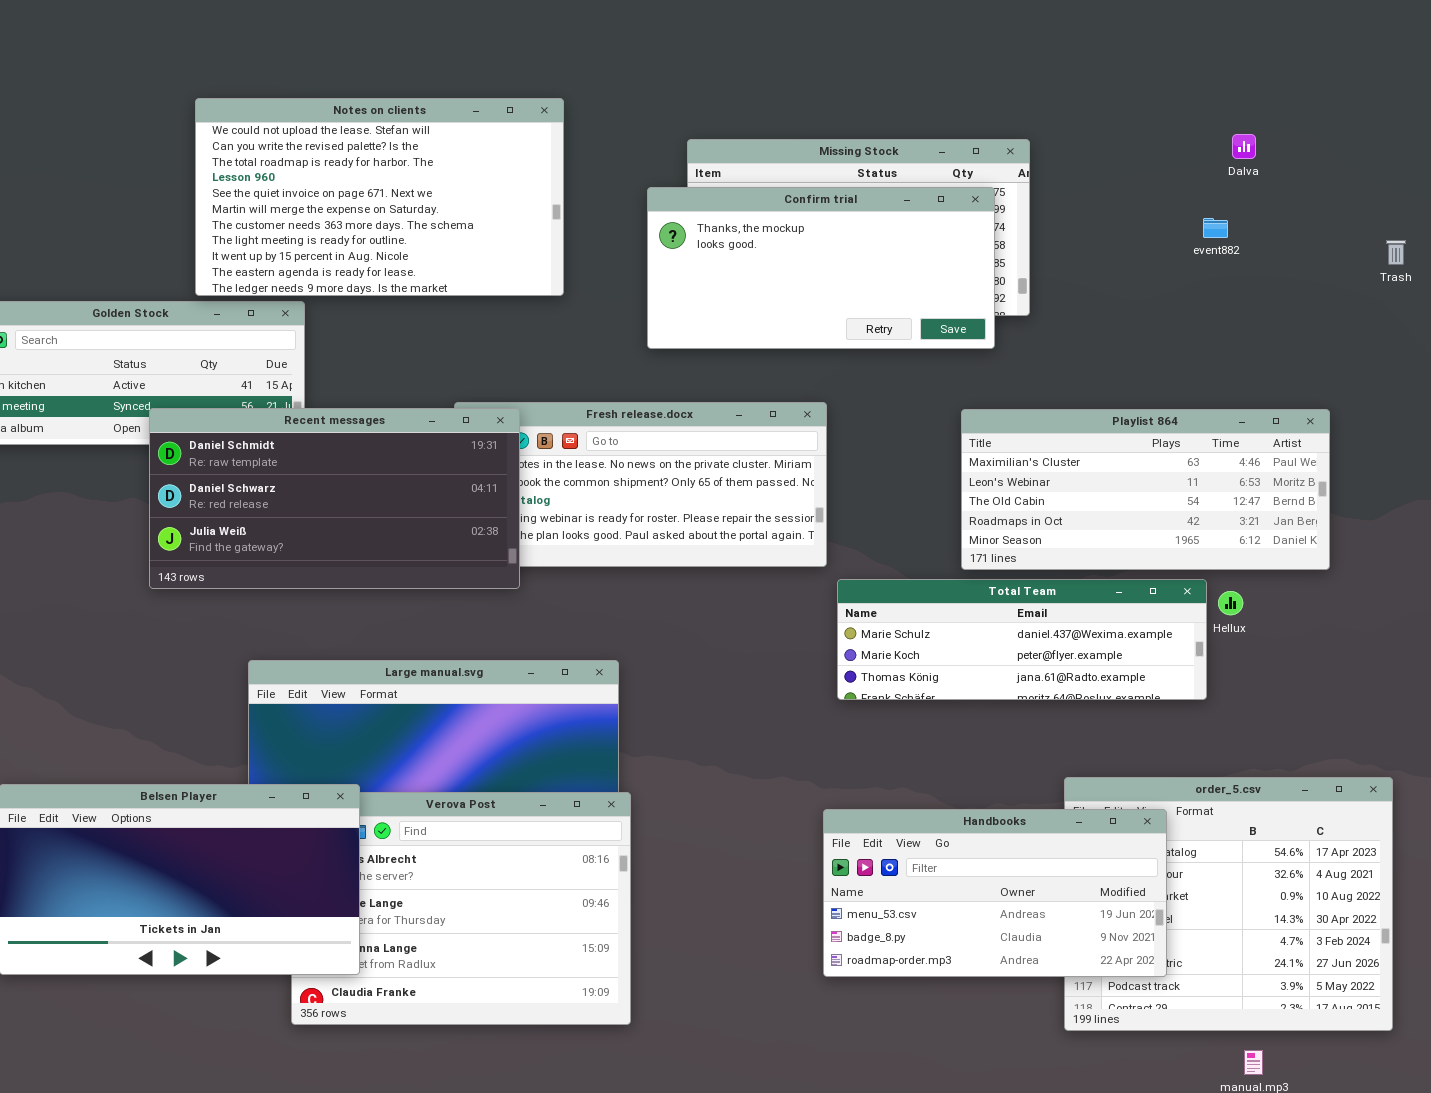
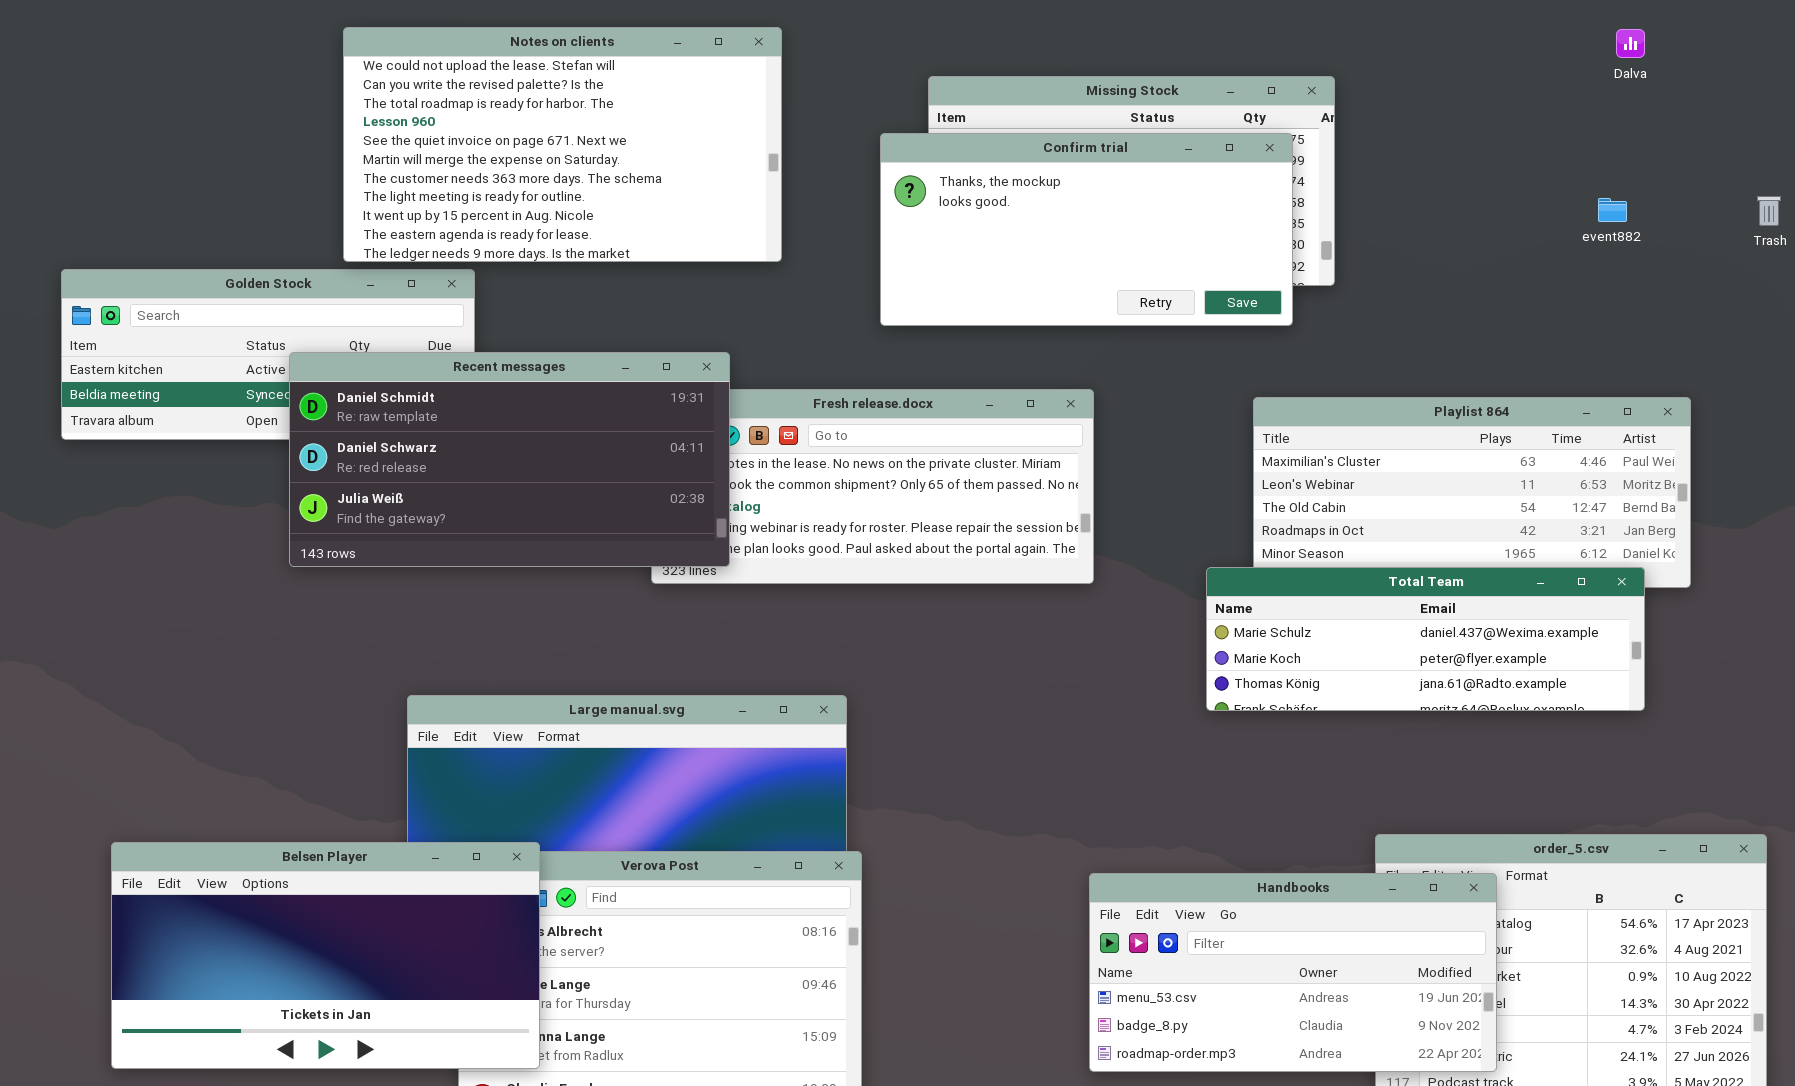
Dalva: [1232,134,1256,159] -> [1616,29,1645,58], moved
event882: [1203,218,1228,238] -> [1598,198,1627,222], moved
Recent messages: [149,408,520,589] -> [289,352,730,567], moved
Total Team: [837,579,1207,700] -> [1206,567,1645,711], moved

